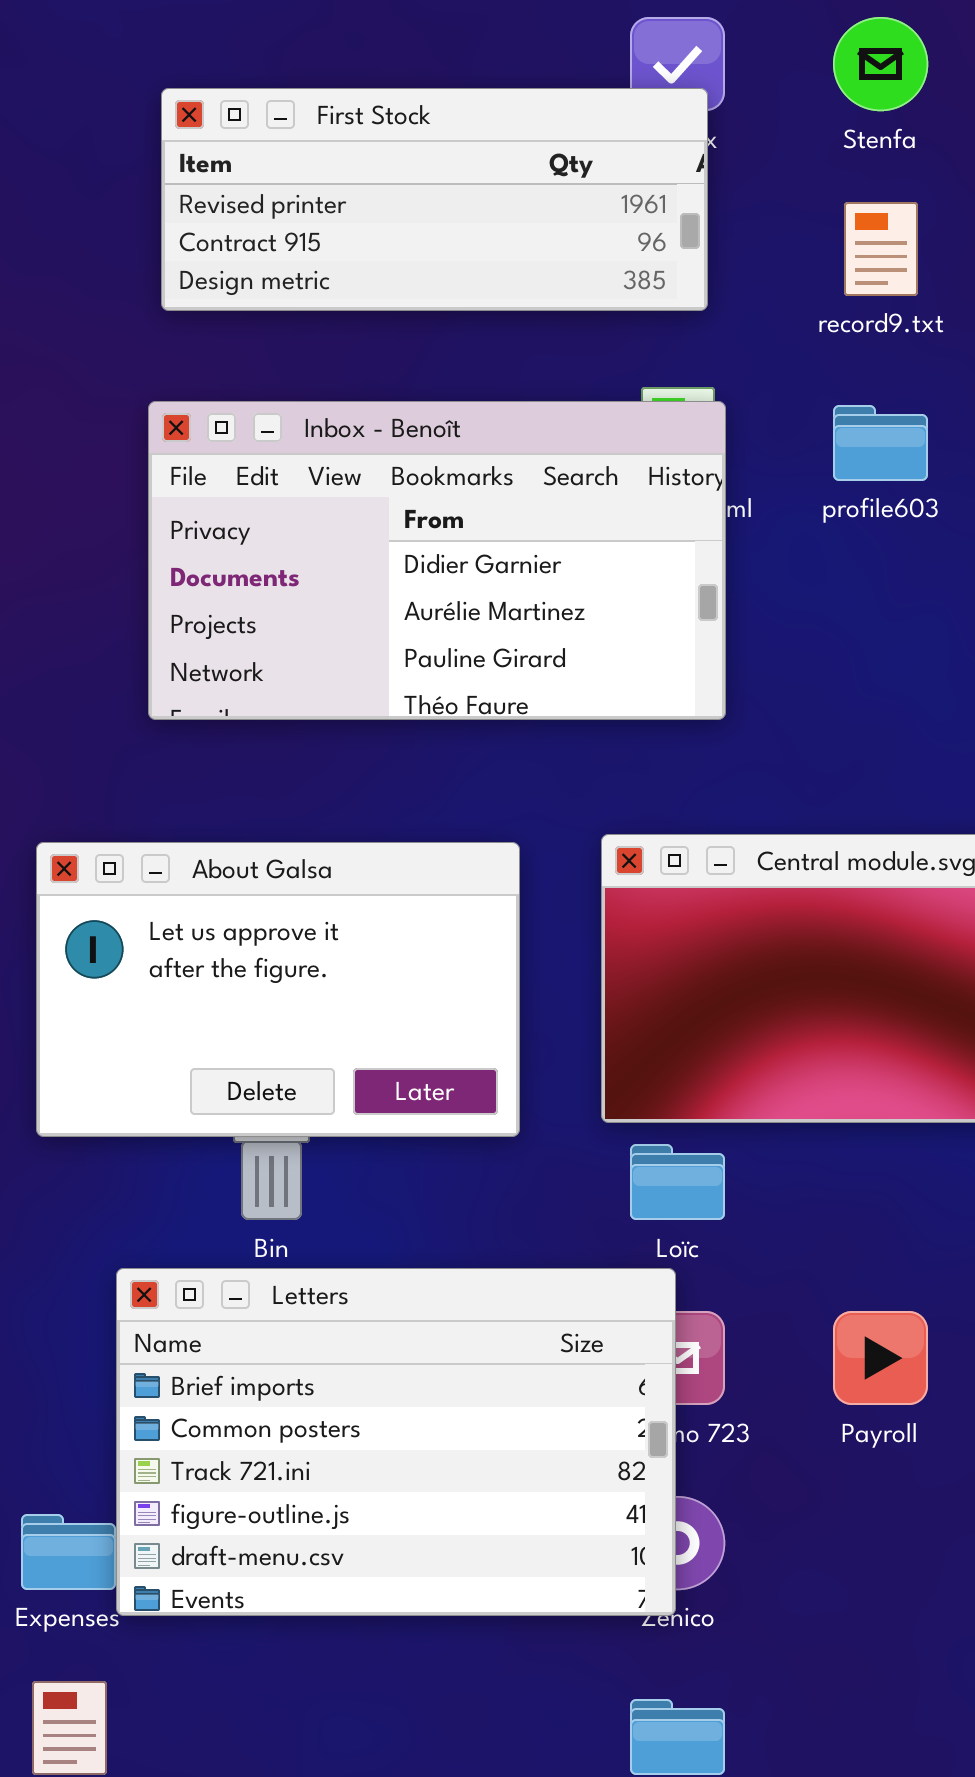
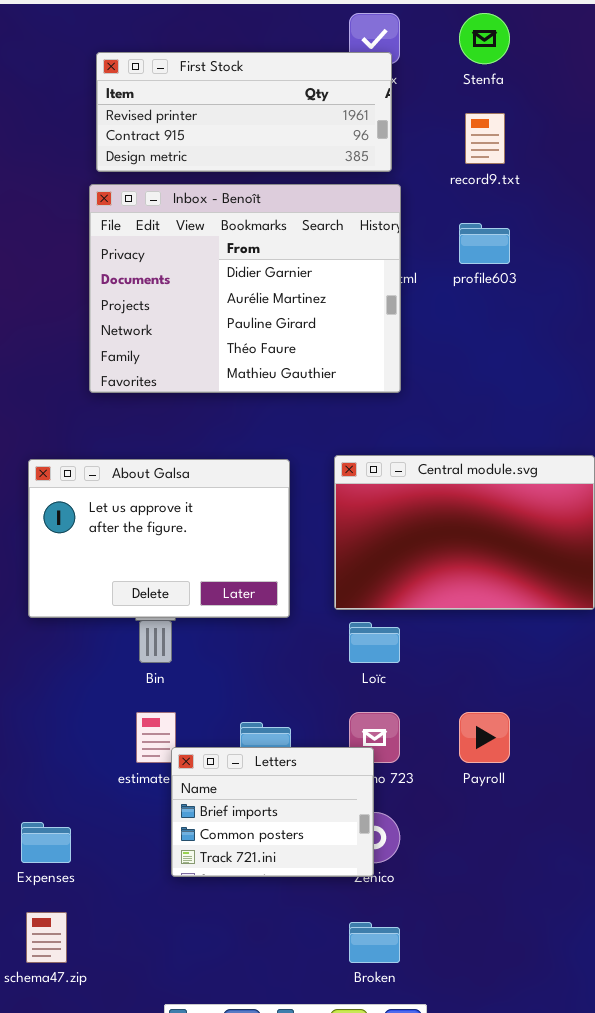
Inbox - Benoît: [148,401,726,720] -> [89,184,401,393], resized
Letters: [116,1268,676,1616] -> [171,747,374,877], resized

